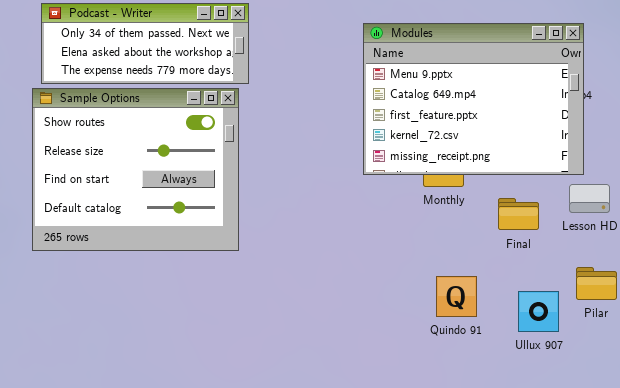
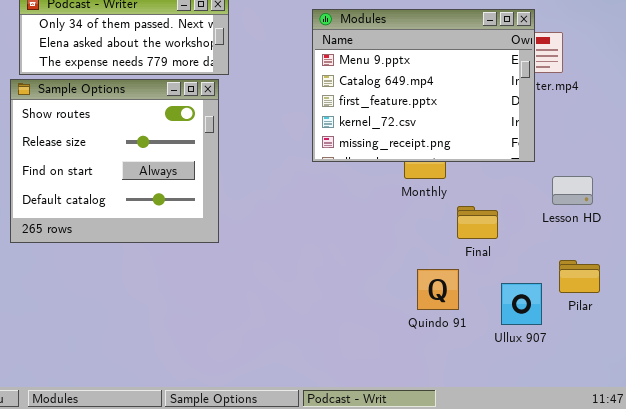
Modules: [363,23,584,175] -> [312,9,535,162], moved
Final: [498,198,539,230] -> [457,206,498,239], moved

